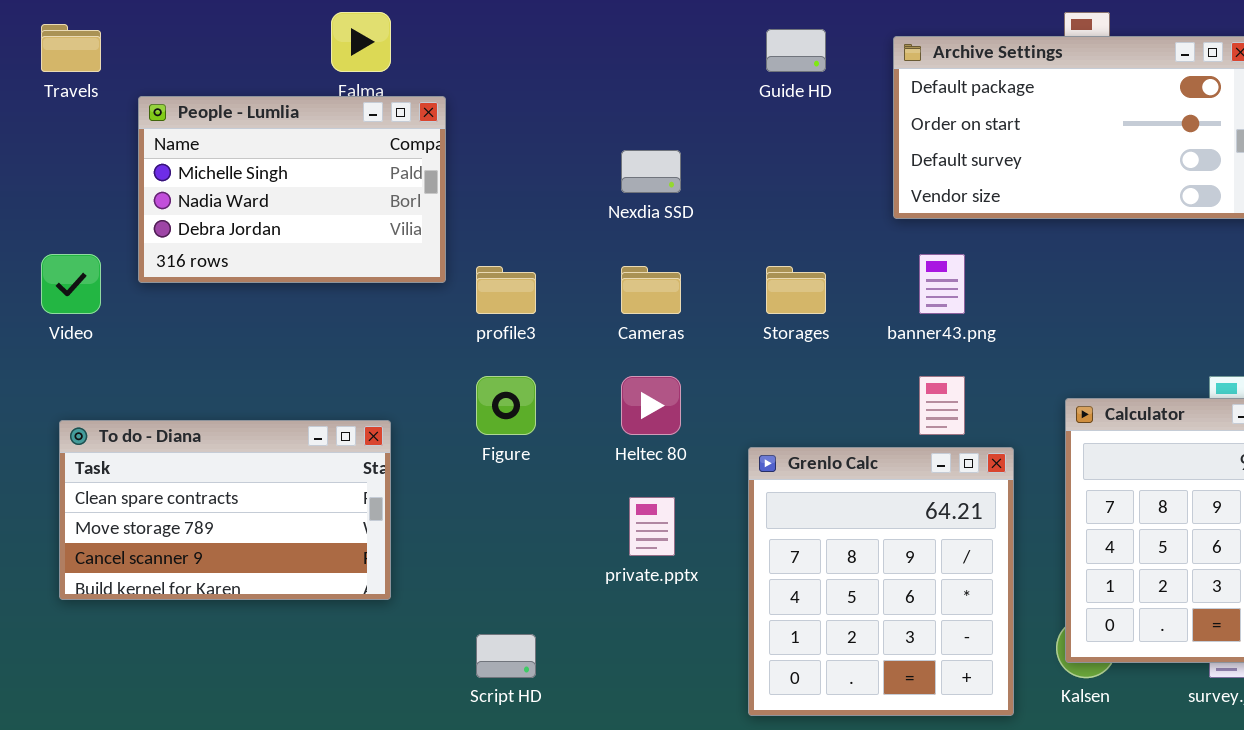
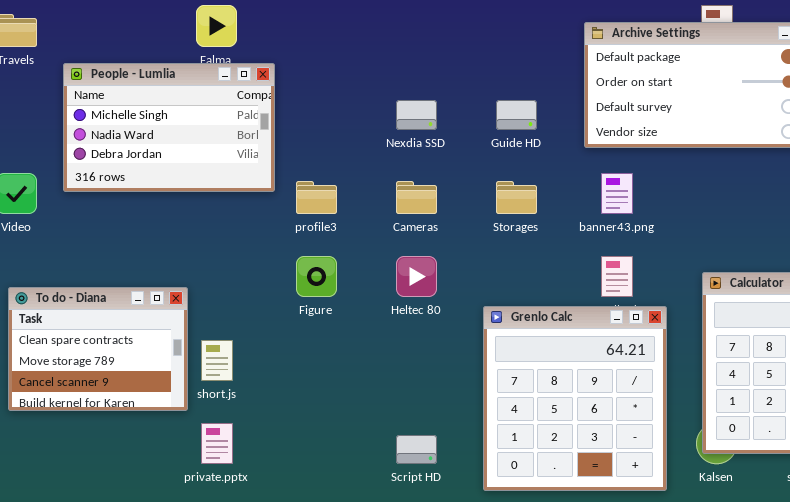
Guide HD: [766,29,826,72] -> [496,100,537,130], moved
To do - Diana: [59,420,391,600] -> [8,287,188,411], resized
private.pptx: [629,497,675,556] -> [201,423,233,464], moved
Script HD: [476,634,536,678] -> [396,435,437,464], moved

